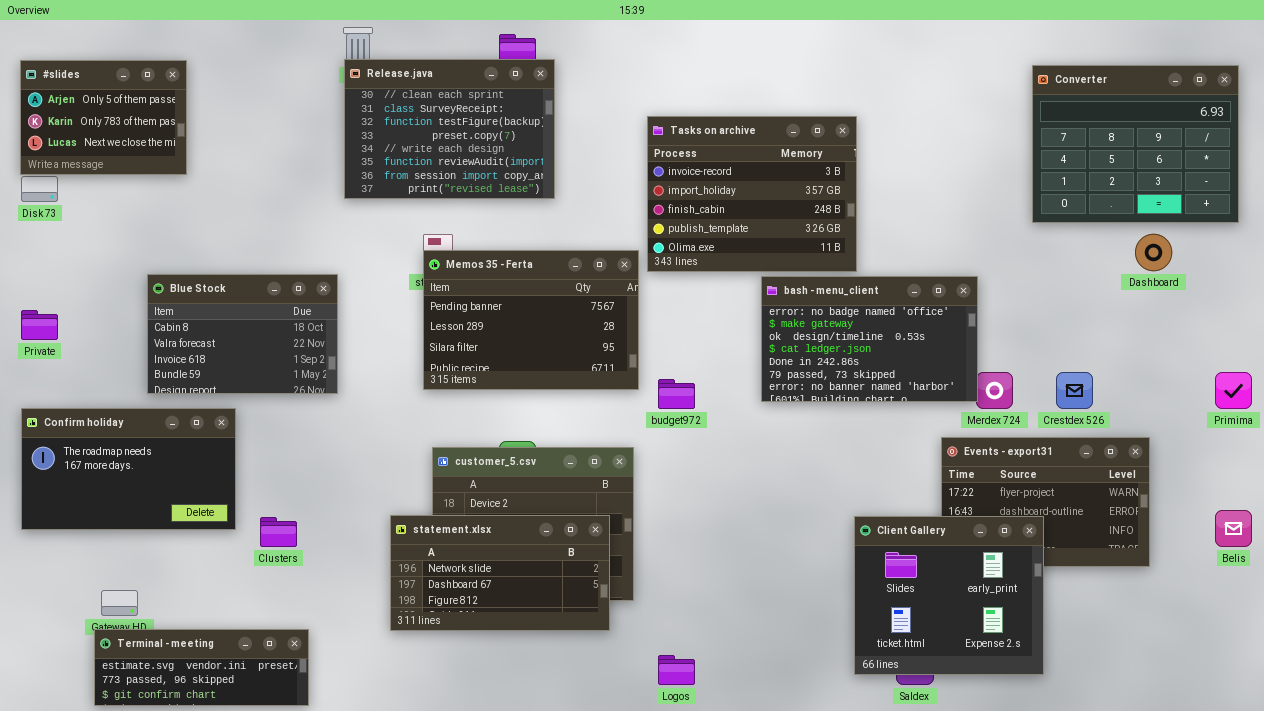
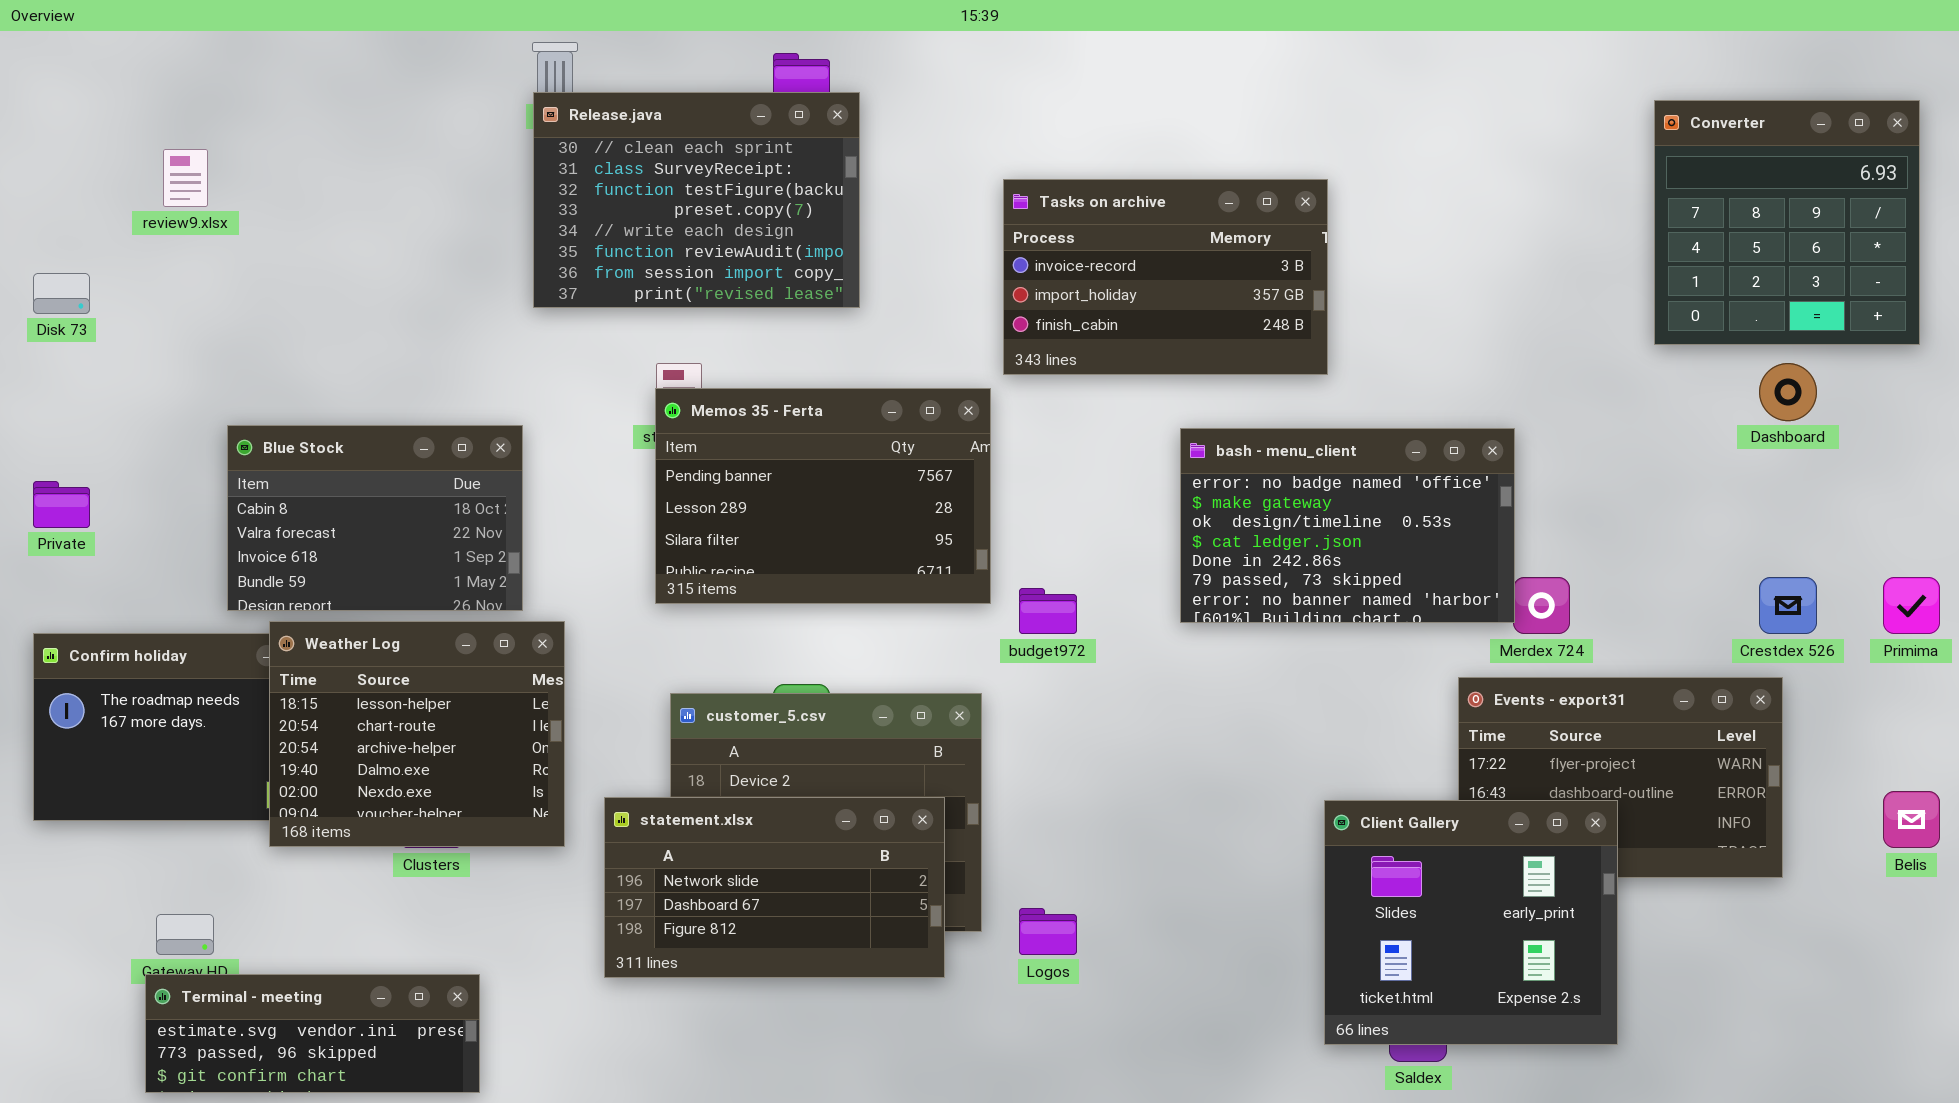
#slides: [20,60,187,175] -> none, closed
Converter: [1032,65,1239,223] -> [1654,100,1920,345], resized
Tasks on archive: [647,116,857,272] -> [1003,179,1328,375], resized
Crestdex 526: [1056,372,1093,409] -> [1759,577,1817,634], moved
Weather Log: none -> [269,621,565,847], opened
Logos: [658,655,695,685] -> [1019,908,1077,955], moved

